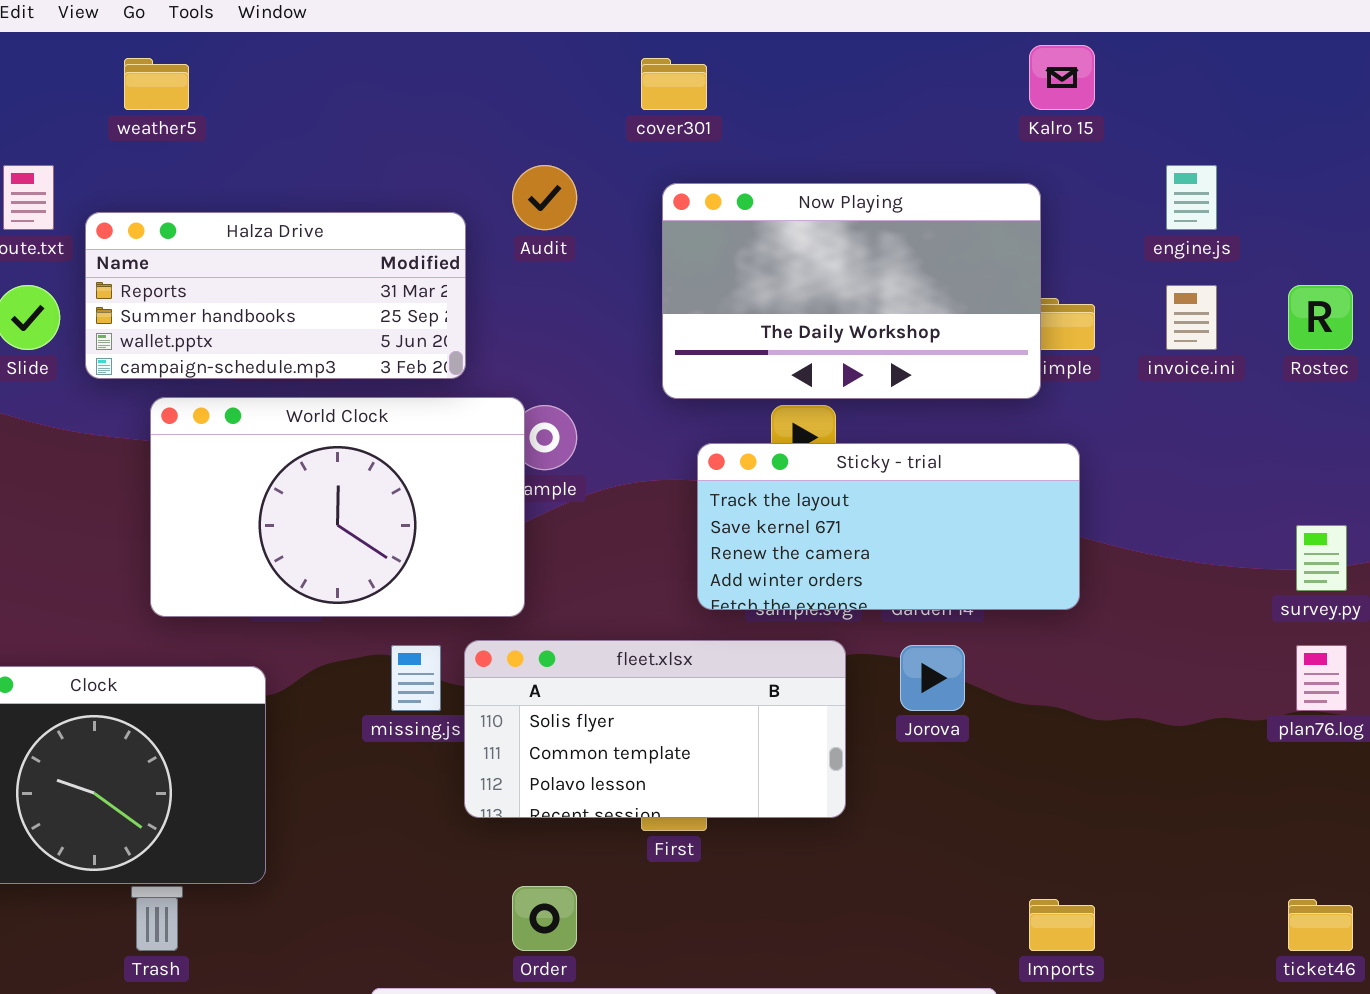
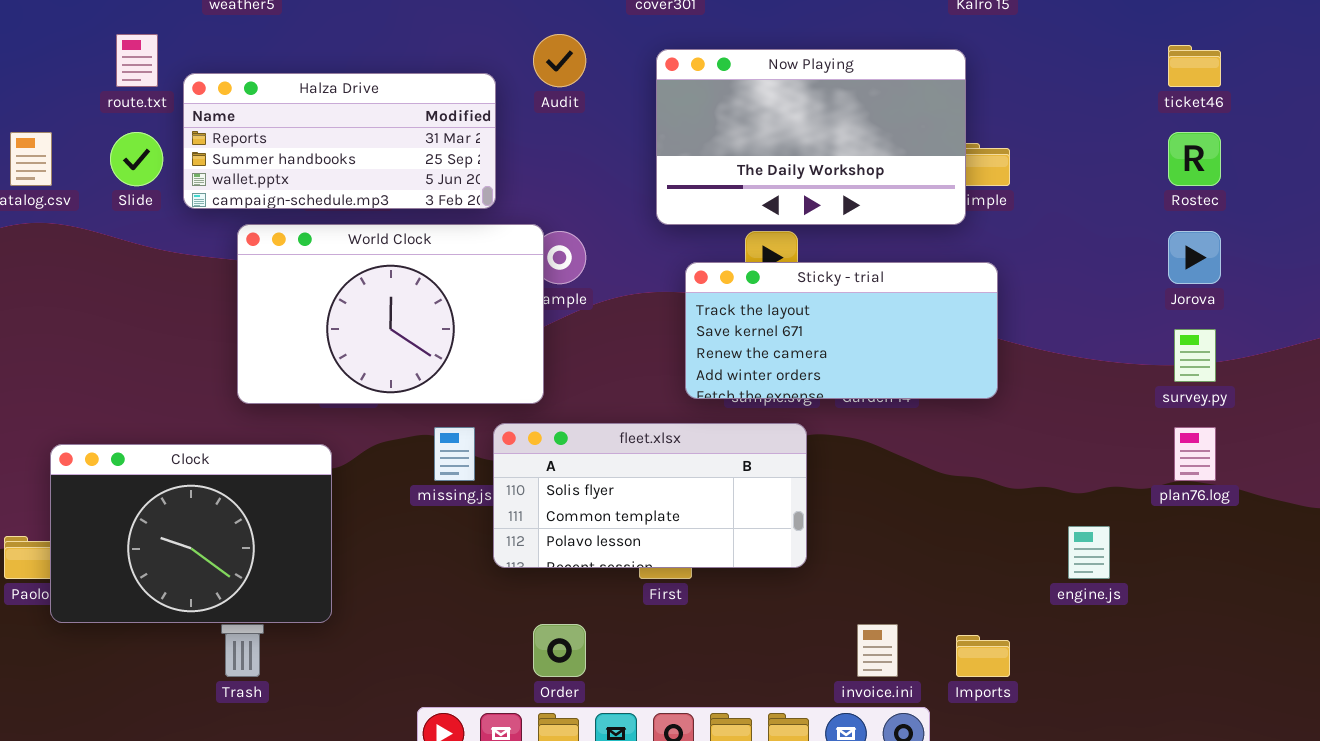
engine.js: [1166,165,1217,230] -> [1068,526,1110,579], moved
invoice.ini: [1166,285,1217,350] -> [857,624,898,677], moved
Jorova: [900,645,965,711] -> [1168,231,1221,284], moved
ticket46: [1288,899,1353,951] -> [1168,45,1221,87], moved

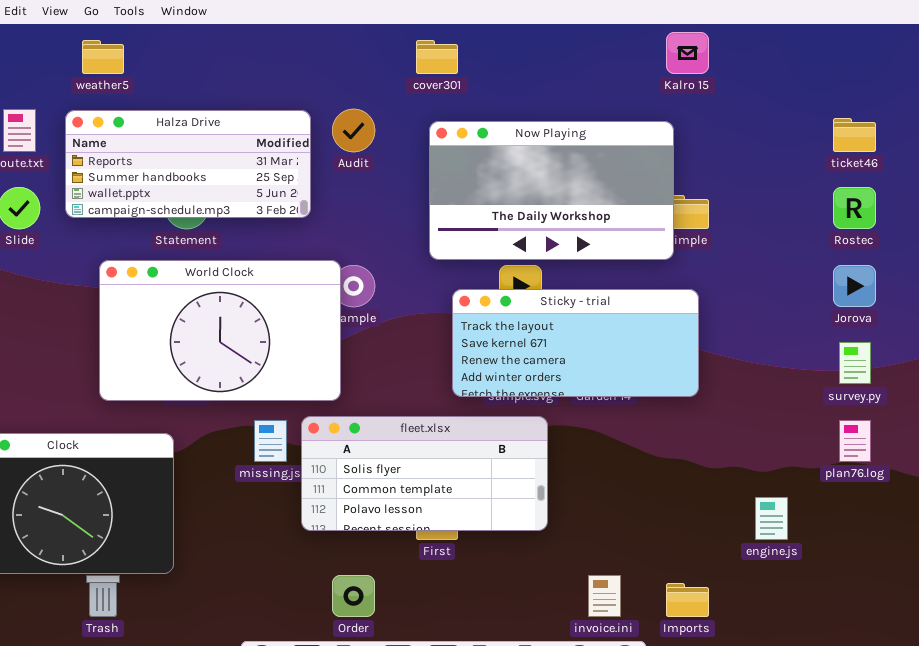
Halza Drive: [183,73,496,209] -> [65,110,311,218], moved

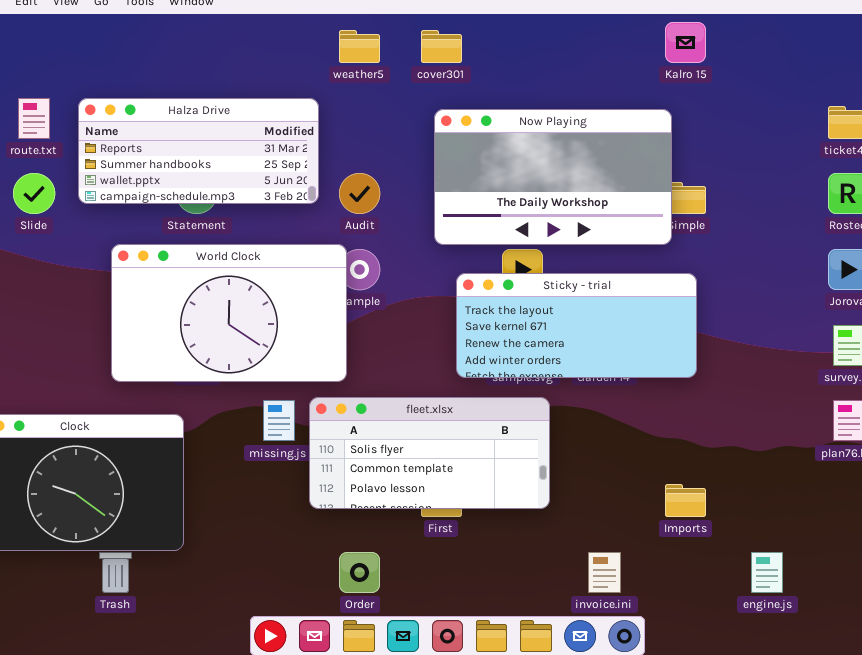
weather5: [82,40,124,74] -> [339,30,380,63], moved
Audit: [332,109,375,152] -> [339,173,380,214], moved
engine.js: [755,497,788,540] -> [751,552,783,593], moved
Imports: [666,583,709,617] -> [665,484,706,517], moved

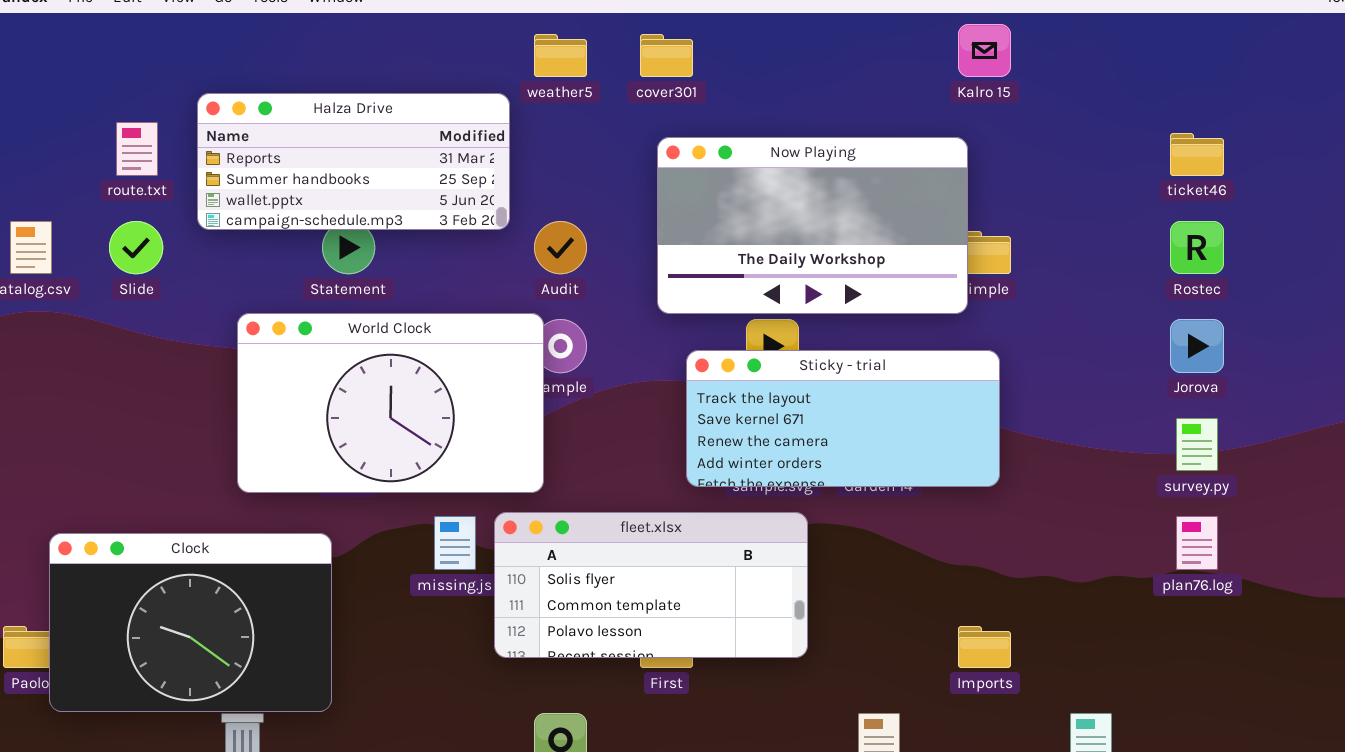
Halza Drive: [78,98,319,204] -> [197,93,510,230], moved

